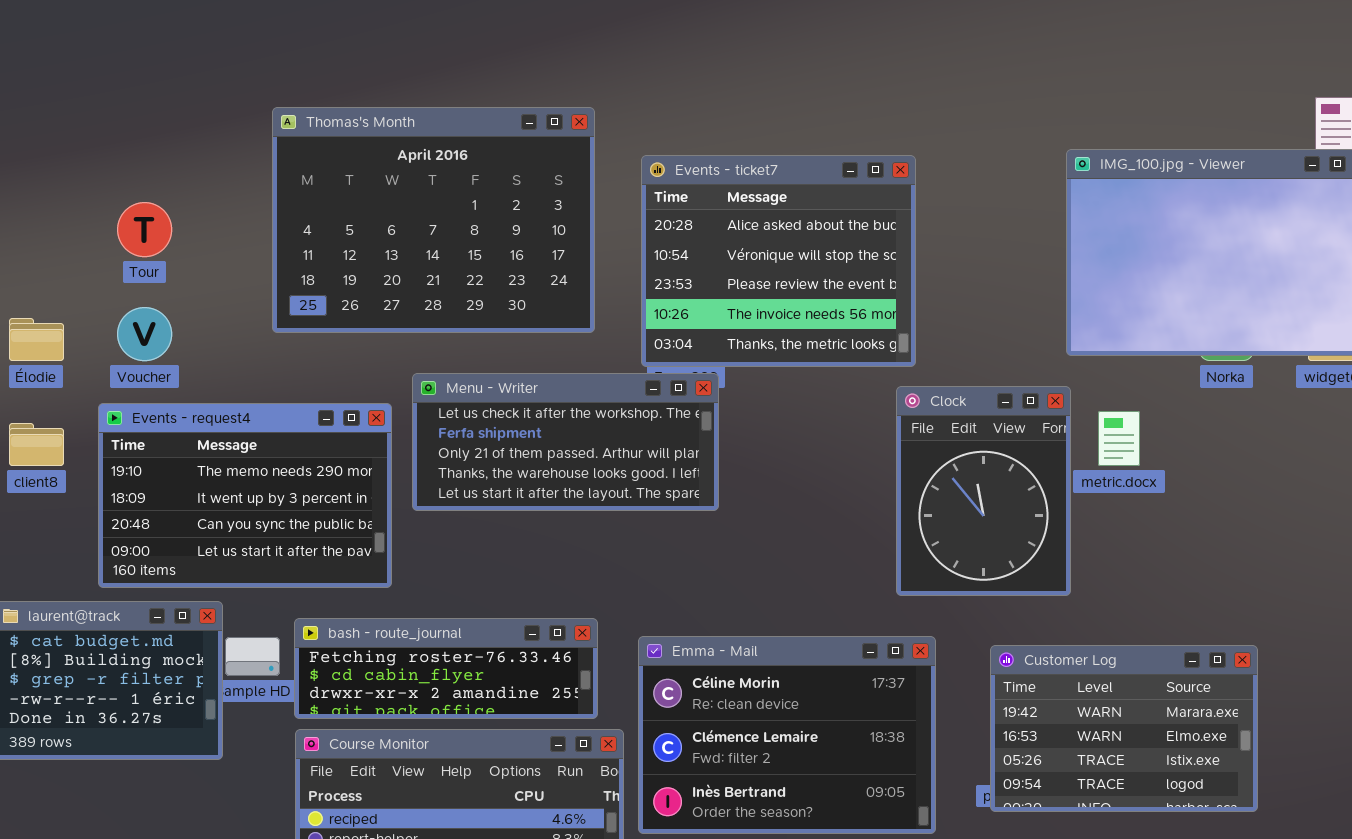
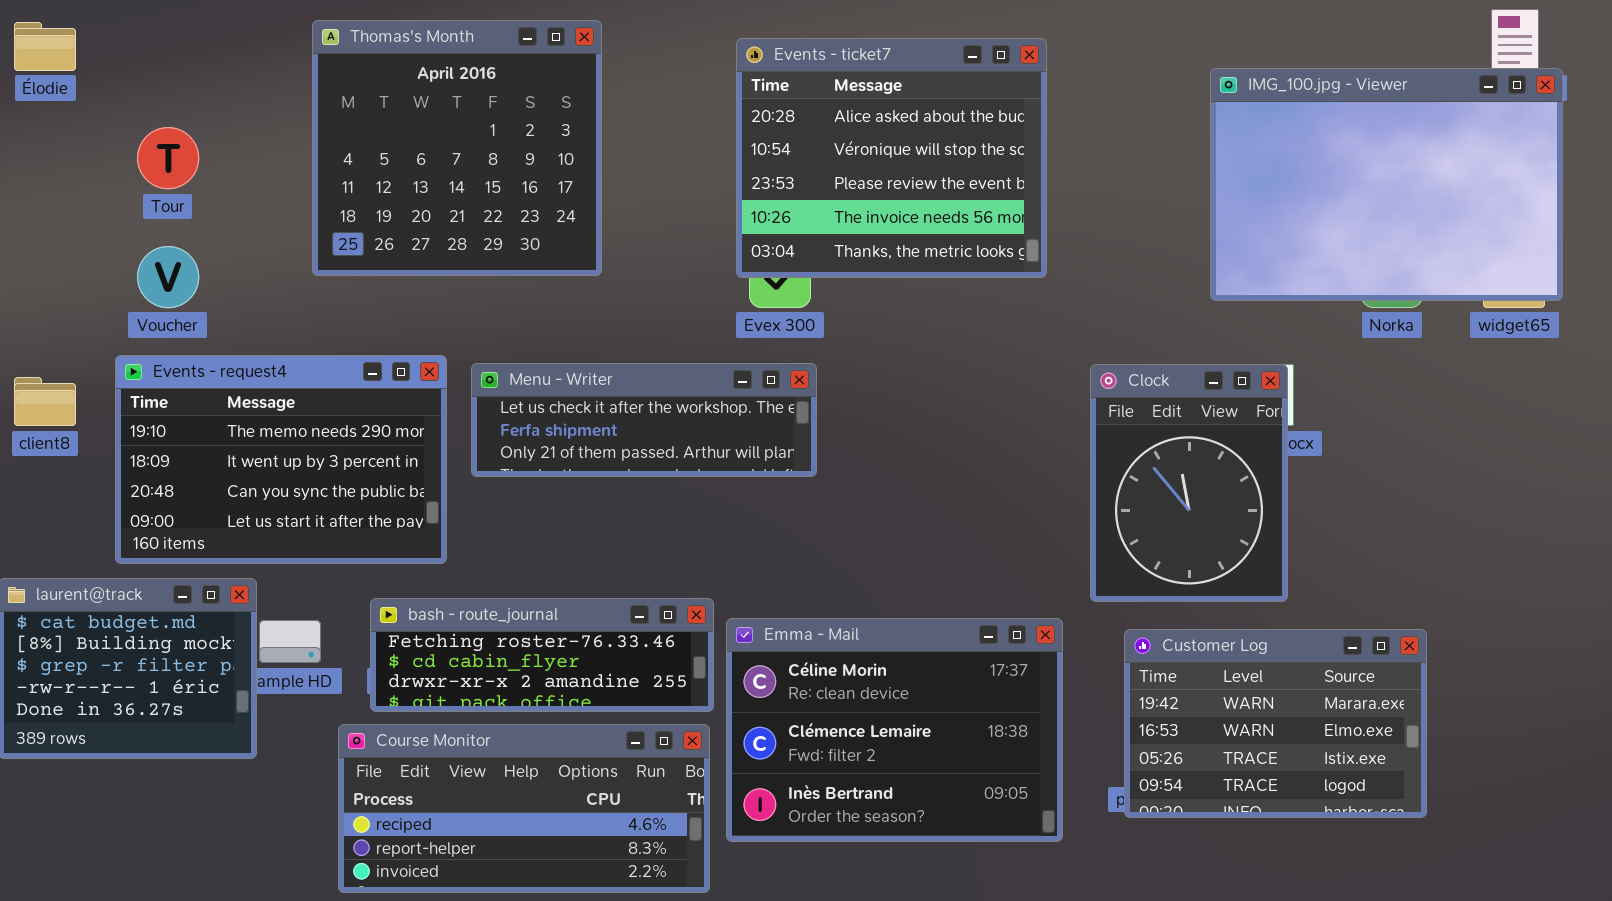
Thomas's Month: [272,107,595,333] -> [312,20,602,276], resized
Events - ticket7: [641,155,916,367] -> [736,38,1047,278], moved
Élodie: [9,318,64,361] -> [14,22,76,71], moved
Menu - Writer: [412,373,719,511] -> [471,363,817,477], resized
Clock: [896,386,1071,596] -> [1090,364,1288,602], moved
bash - route_journal: [294,618,598,719] -> [370,598,714,712], moved

